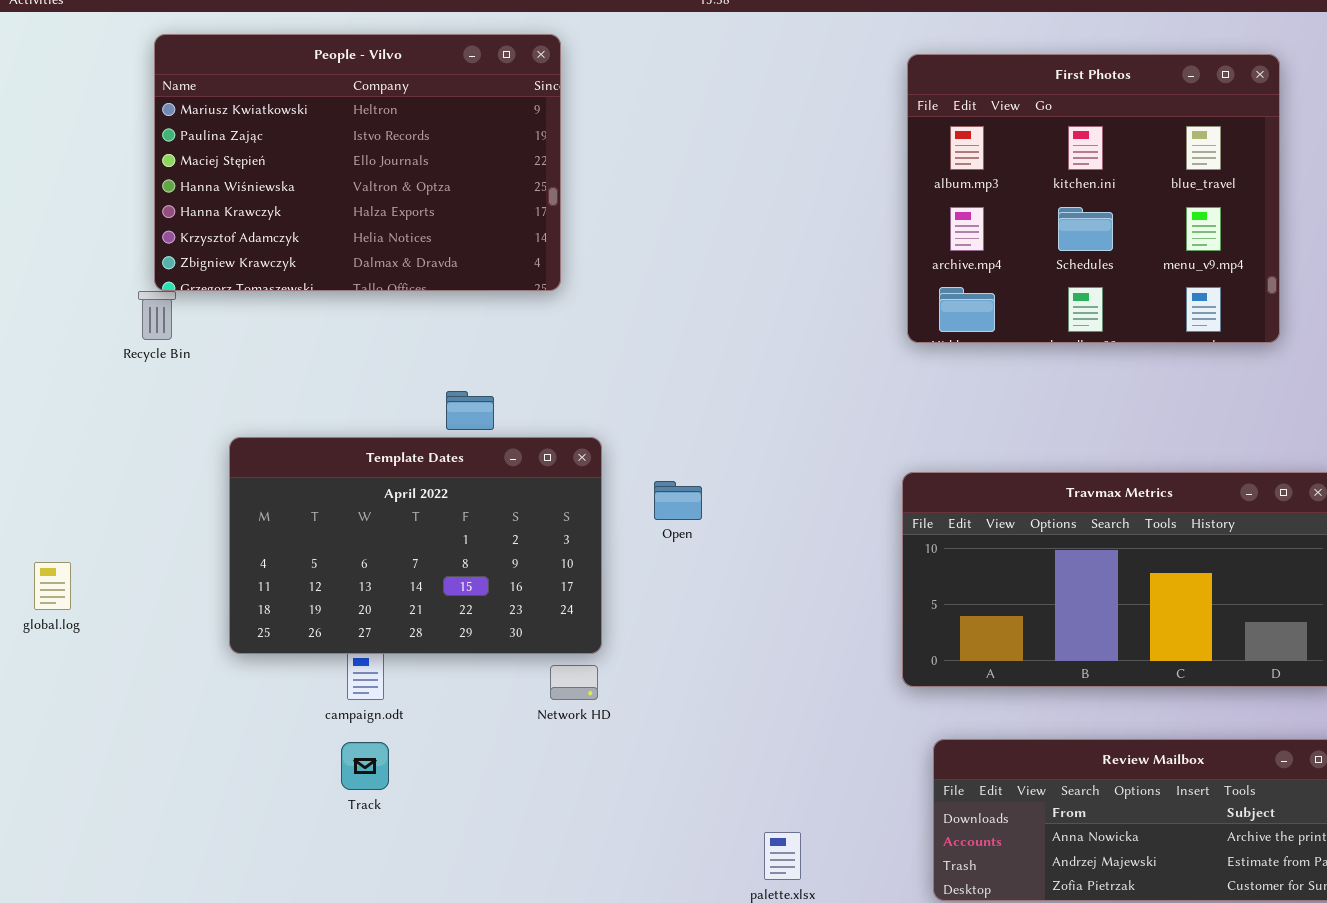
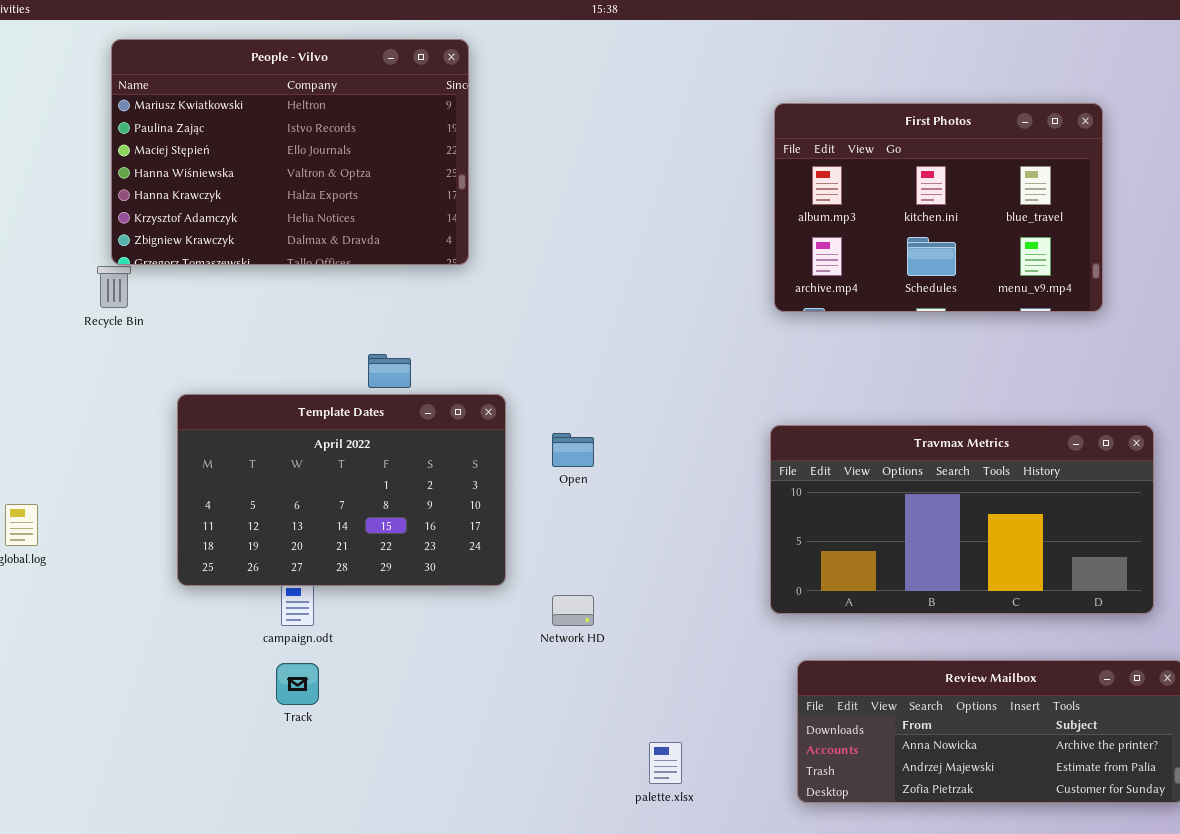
First Photos: [907,54,1280,343] -> [774,103,1103,312], resized
Network HD: [550,665,598,700] -> [552,595,594,626], moved

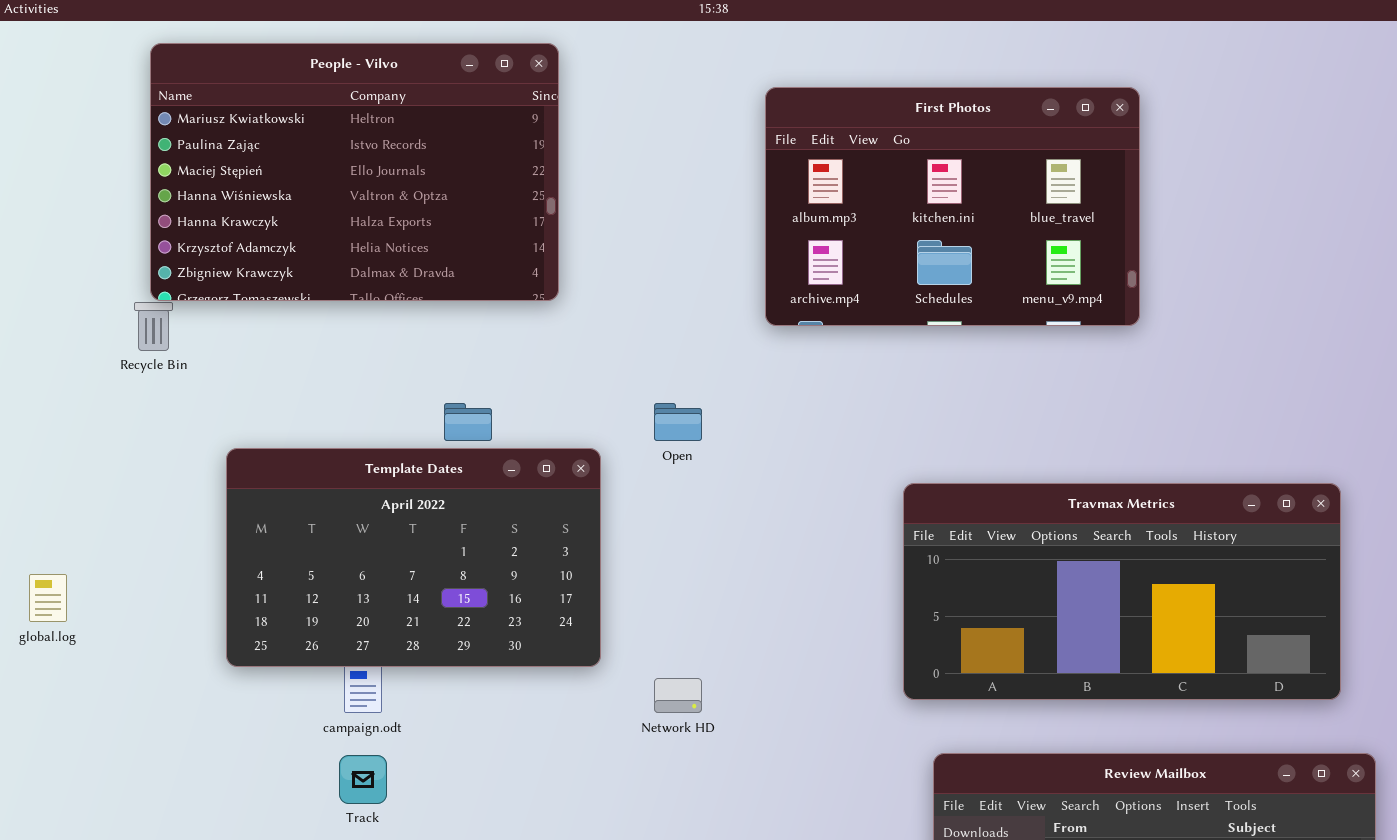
First Photos: [774,103,1103,312] -> [765,87,1140,326], moved
Open: [552,433,594,467] -> [654,403,702,441], moved

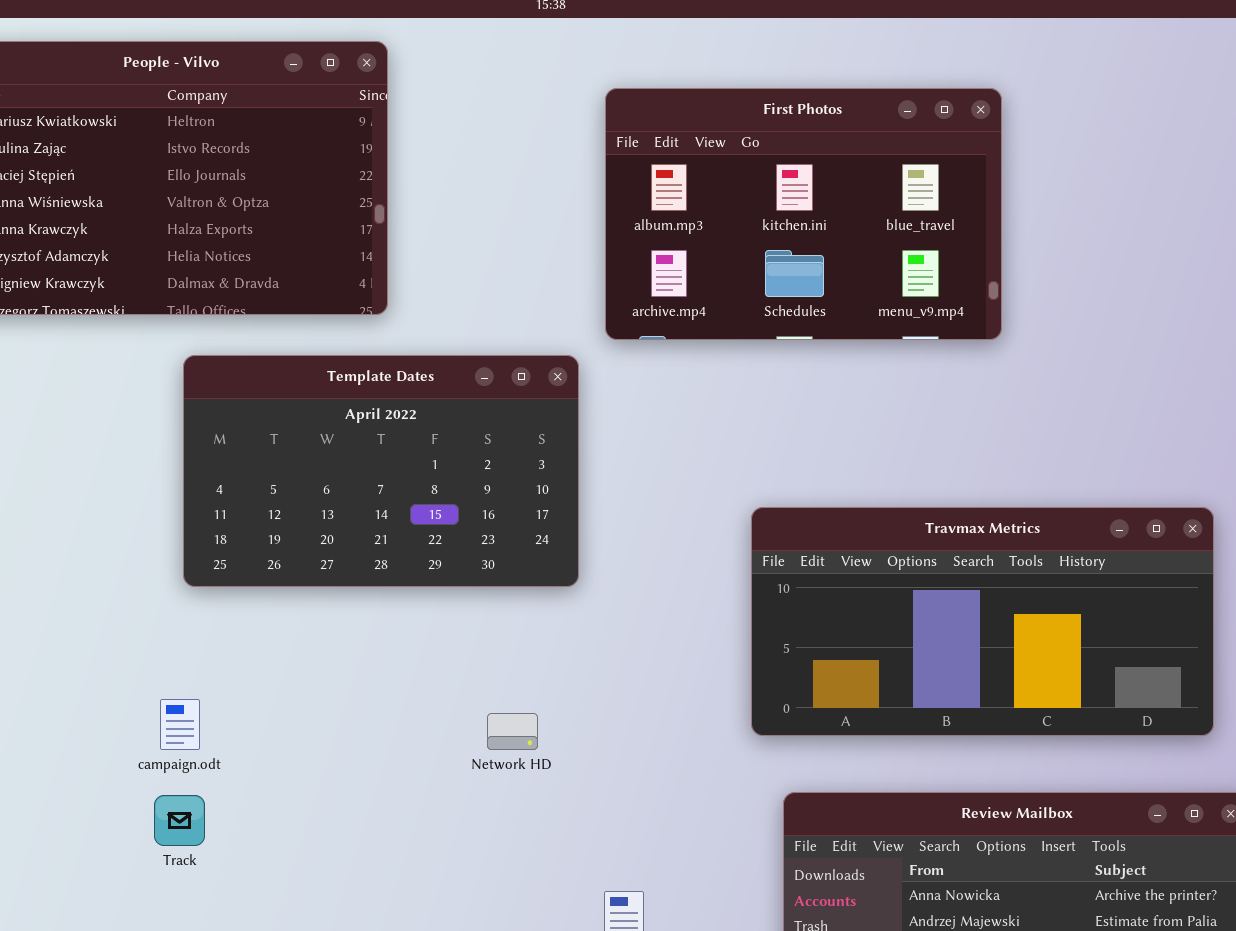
Template Dates: [226,448,601,667] -> [183,355,579,587], moved

